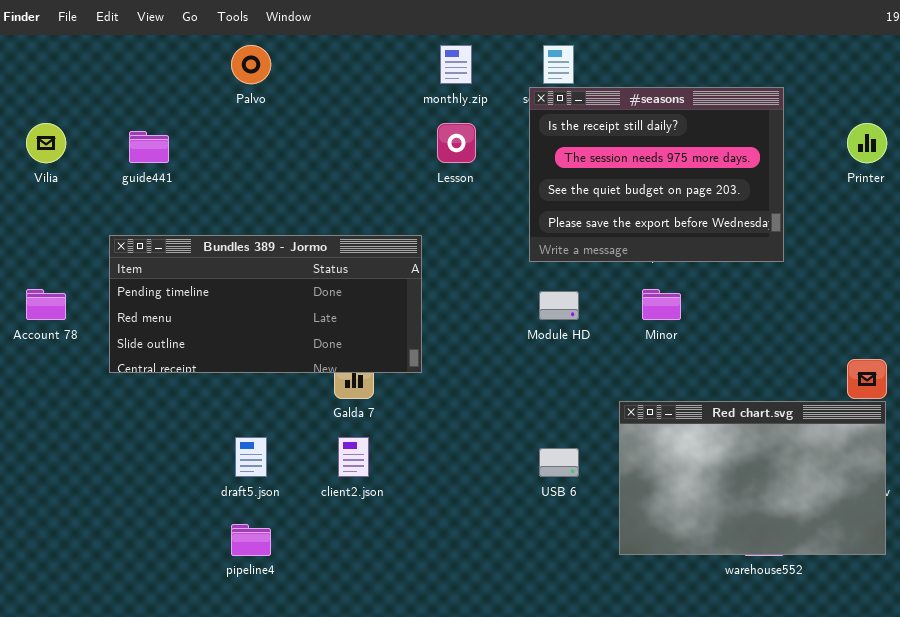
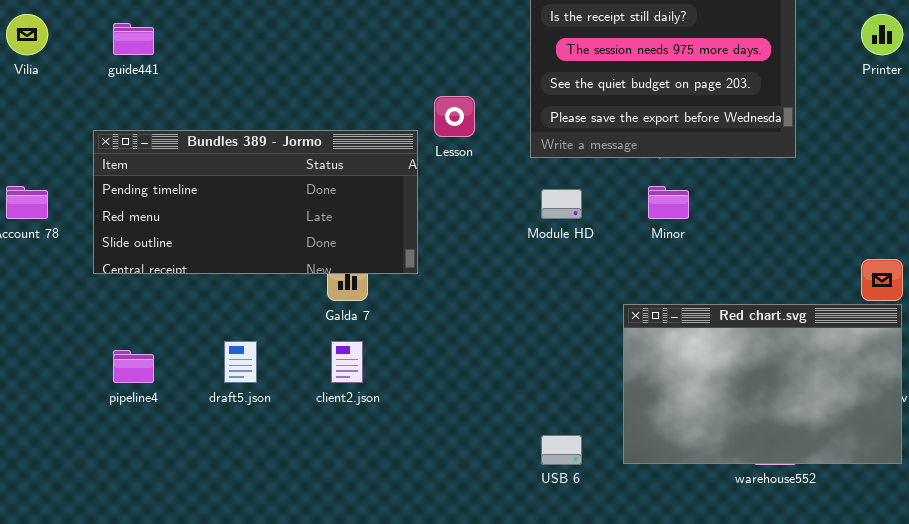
Lesson: [437,123,476,163] -> [434,96,475,137], moved
USB 6: [539,448,579,477] -> [541,435,582,465], moved
pipeline4: [231,524,271,556] -> [113,350,154,383], moved

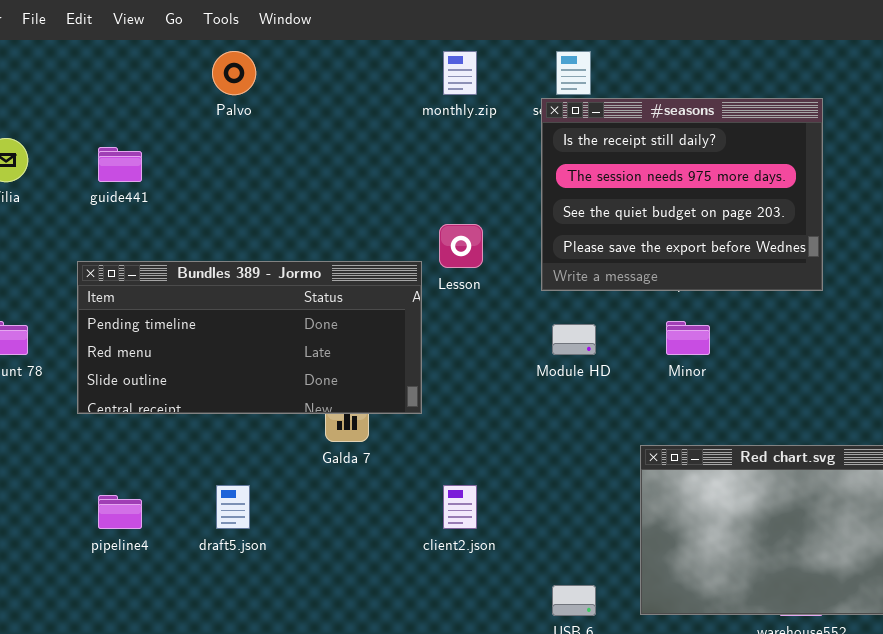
client2.json: [331,341,363,383] -> [443,485,477,529], moved

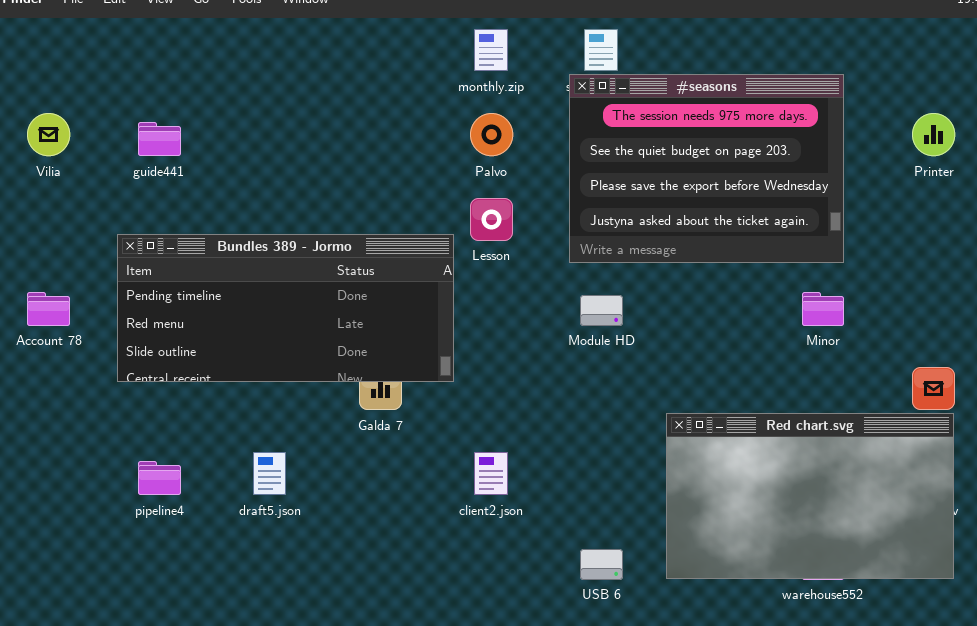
Palvo: [212,51,256,95] -> [470,113,513,156], moved
#seasons: [541,98,823,291] -> [569,74,844,263], scrolled down 1 row
Minor: [666,321,710,355] -> [802,292,844,326], moved

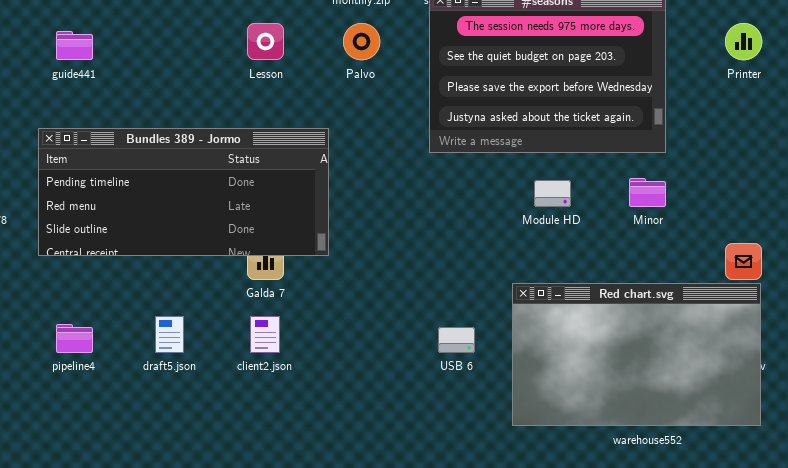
Lesson: [470,198,513,241] -> [247,23,284,60], moved
Module HD: [580,295,623,326] -> [534,180,571,207], moved
client2.json: [474,452,508,495] -> [250,316,280,353], moved
USB 6: [580,549,623,580] -> [438,327,475,353], moved

